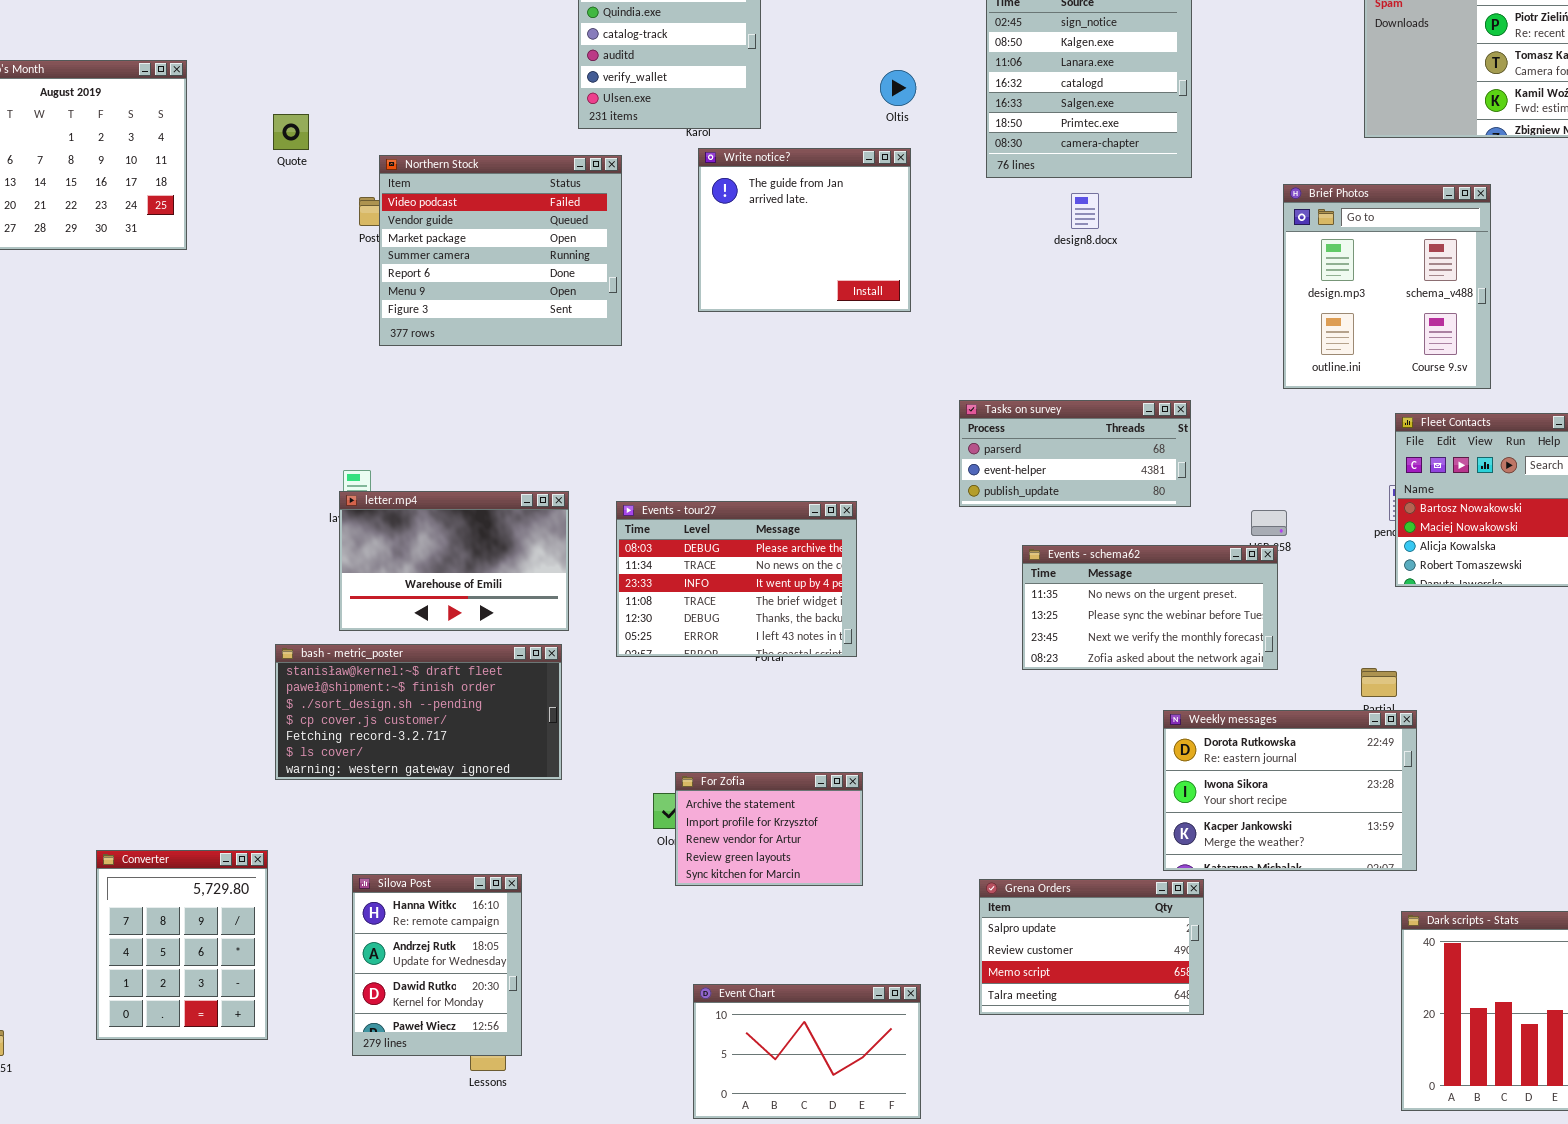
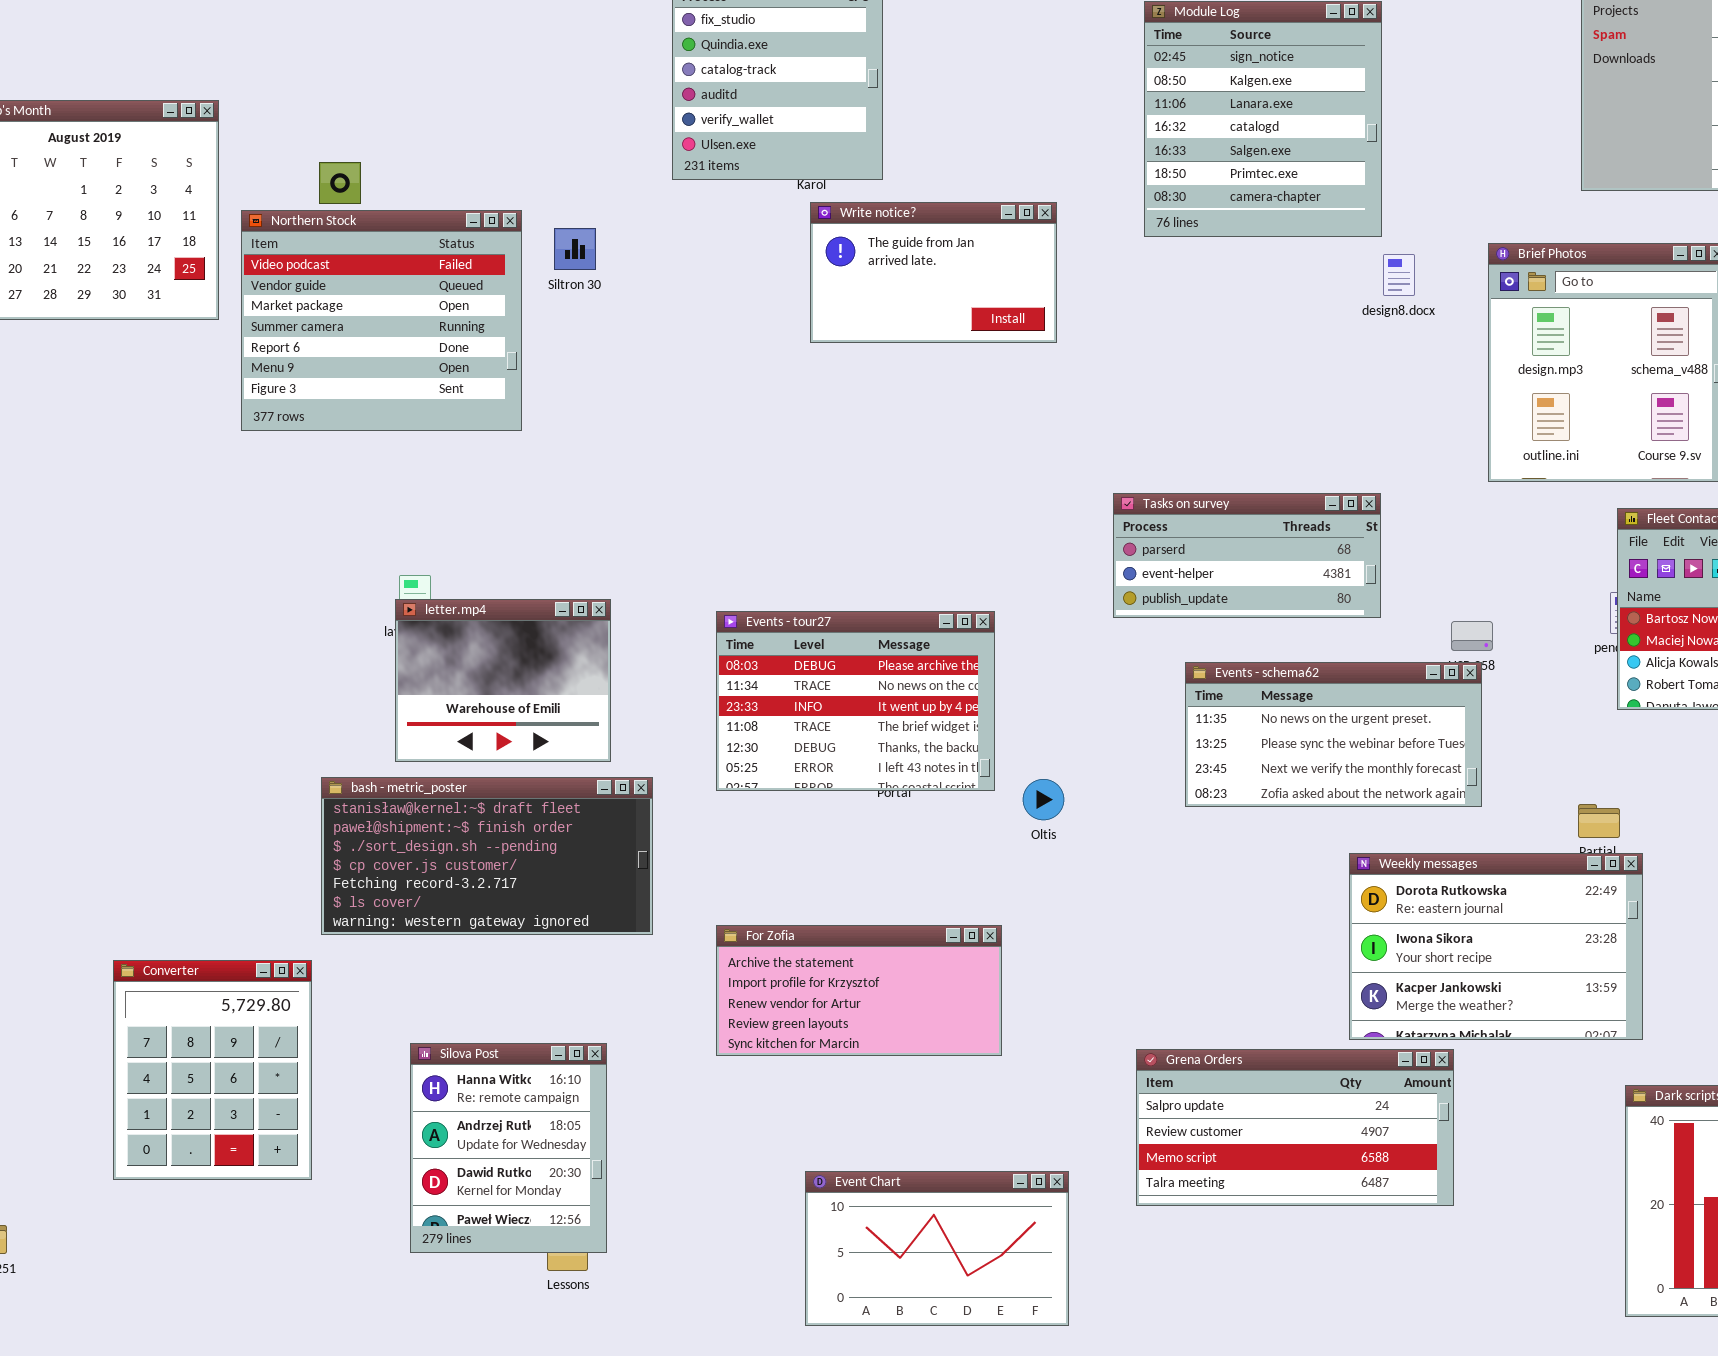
Oltis: [880,70,916,106] -> [1023,779,1064,820], moved
Write notice?: [698,148,911,312] -> [810,202,1057,343], resized
Northern Stock: [379,155,622,346] -> [241,210,522,431], moved
design8.docx: [1071,193,1099,229] -> [1383,254,1415,296], moved
letter.mp4: [339,491,569,631] -> [395,599,611,762], resized
For Zofia: [675,772,863,886] -> [716,925,1002,1056], resized
Converter: [96,850,268,1040] -> [113,960,312,1180], moved
Grena Orders: [979,879,1204,1015] -> [1136,1049,1454,1206], resized

